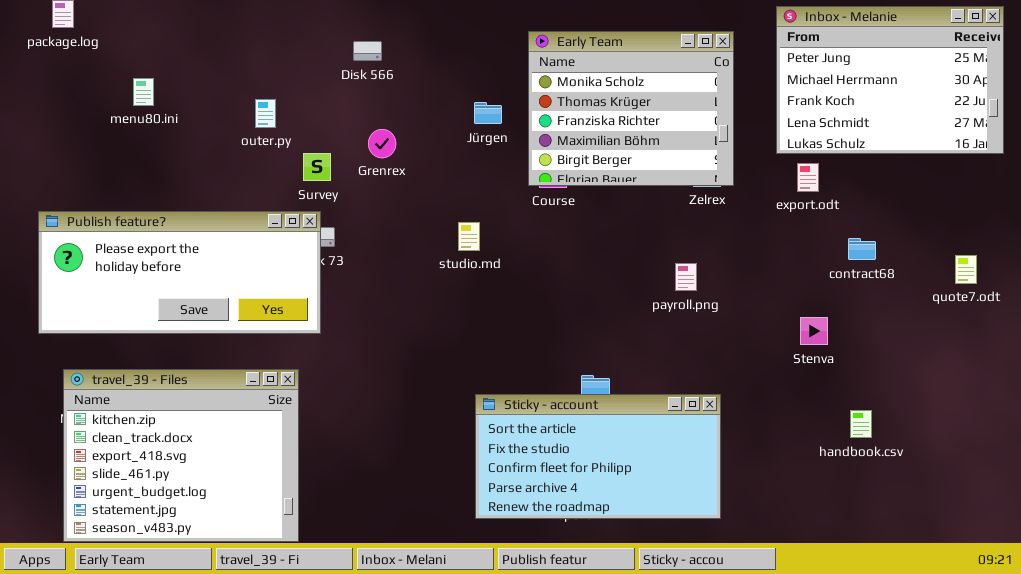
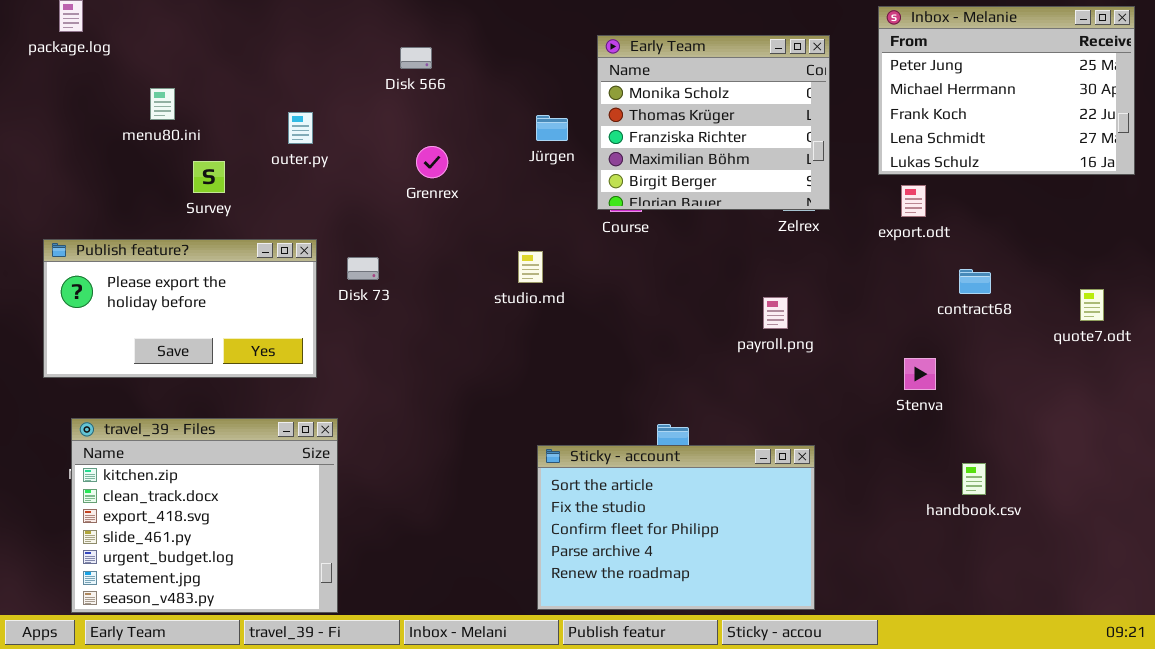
Survey: [303,153,331,181] -> [193,161,225,193], moved
Publish feature?: [38,211,321,334] -> [43,239,317,378], resized
Sticky - account: [475,394,721,519] -> [537,445,815,610], resized

